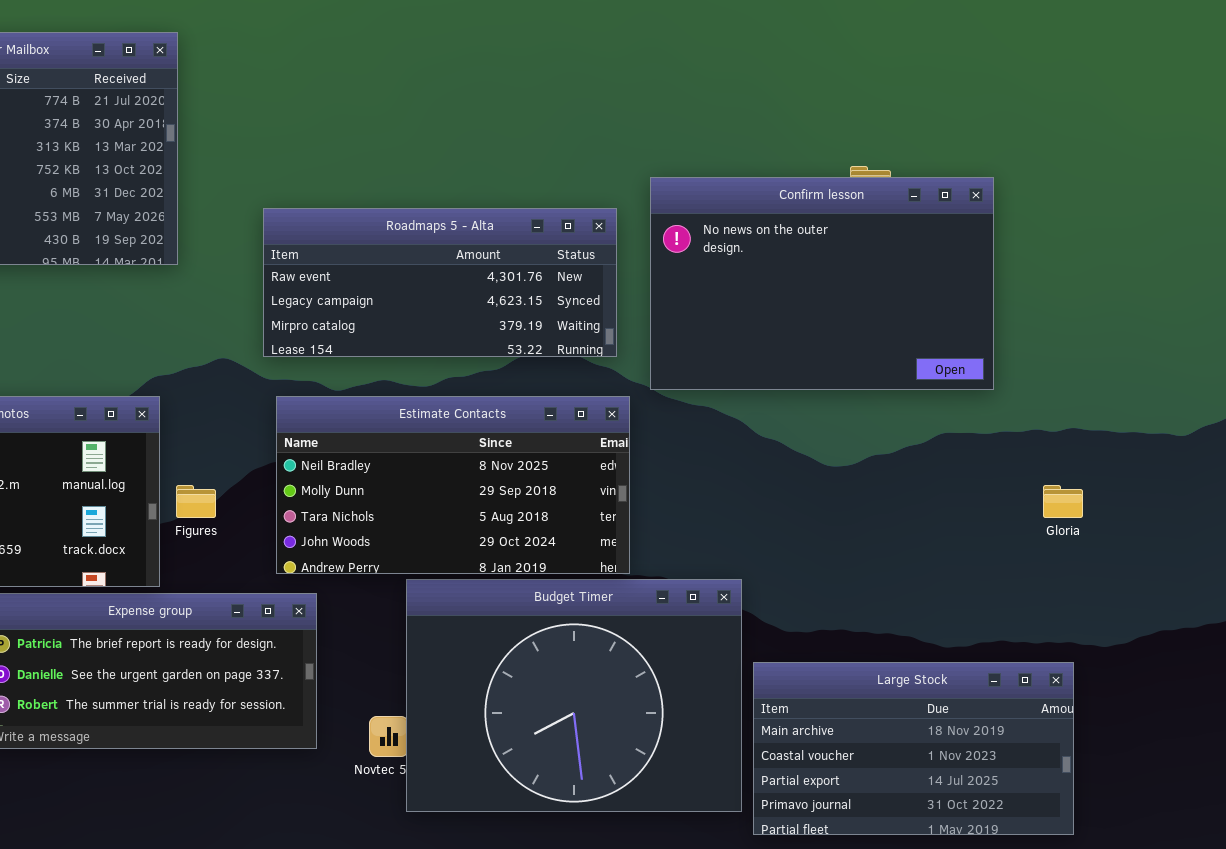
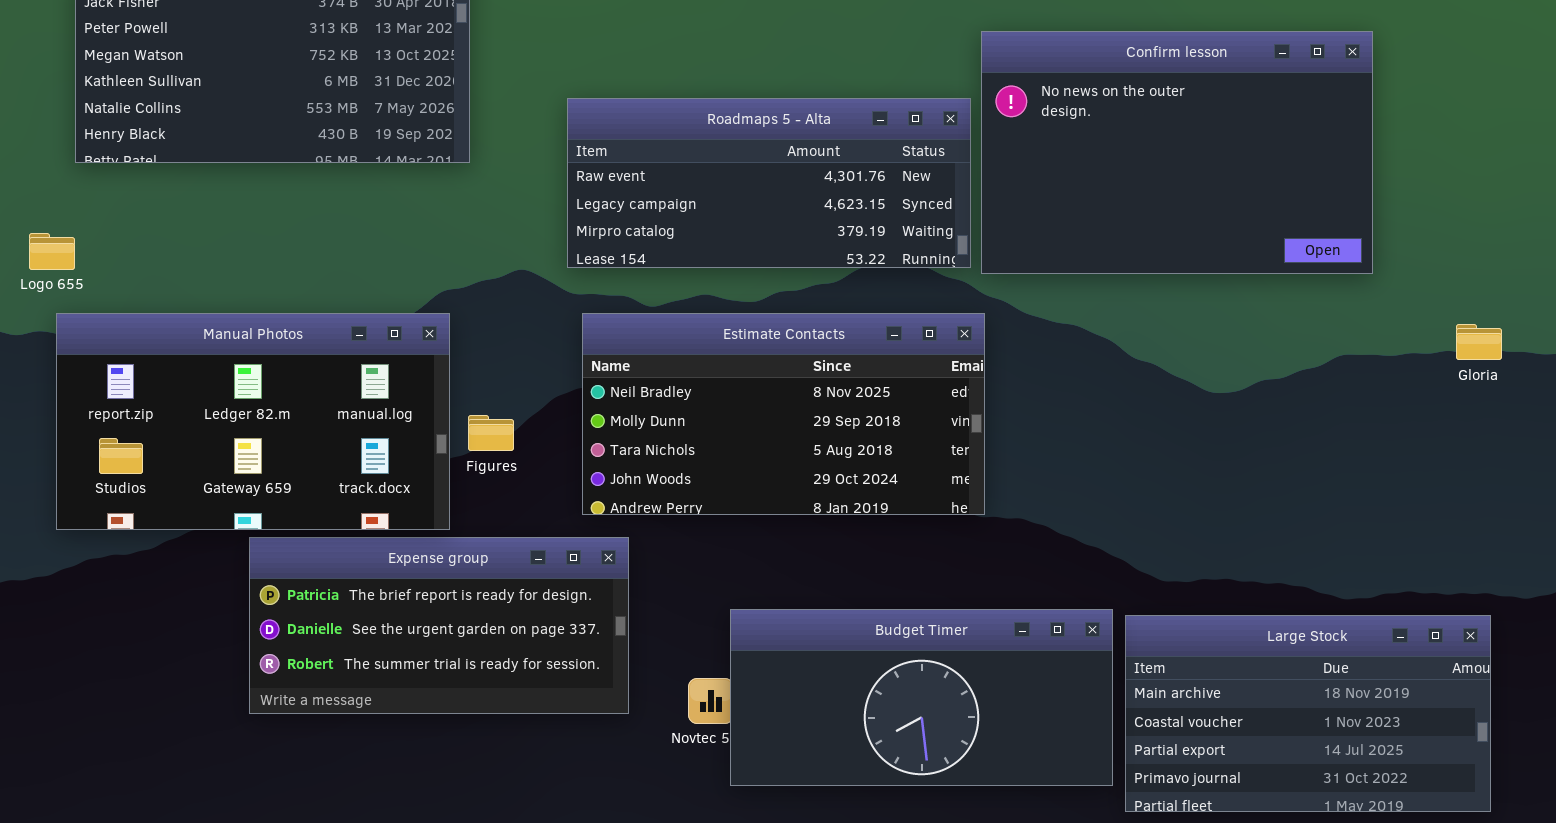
Confirm lesson: [650,177,994,390] -> [981,31,1373,274], moved
Gloria: [1043,485,1083,518] -> [1456,324,1502,360], moved
Budget Timer: [406,579,742,812] -> [730,609,1113,786], resized

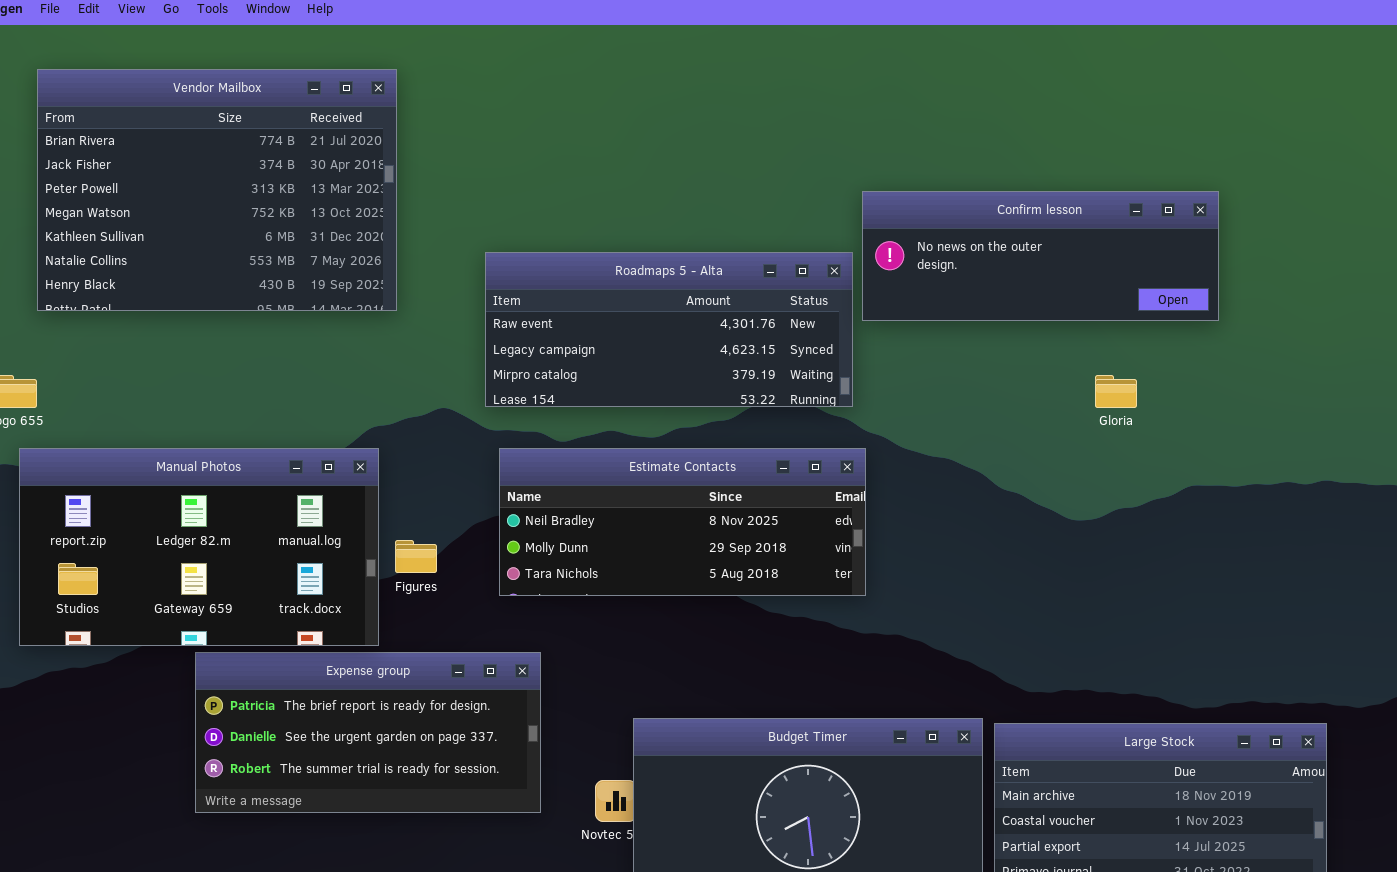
Confirm lesson: [981,31,1373,274] -> [862,191,1219,321], resized
Estimate Contacts: [582,313,985,515] -> [499,448,866,596], resized
Gloria: [1456,324,1502,360] -> [1095,375,1137,408], moved

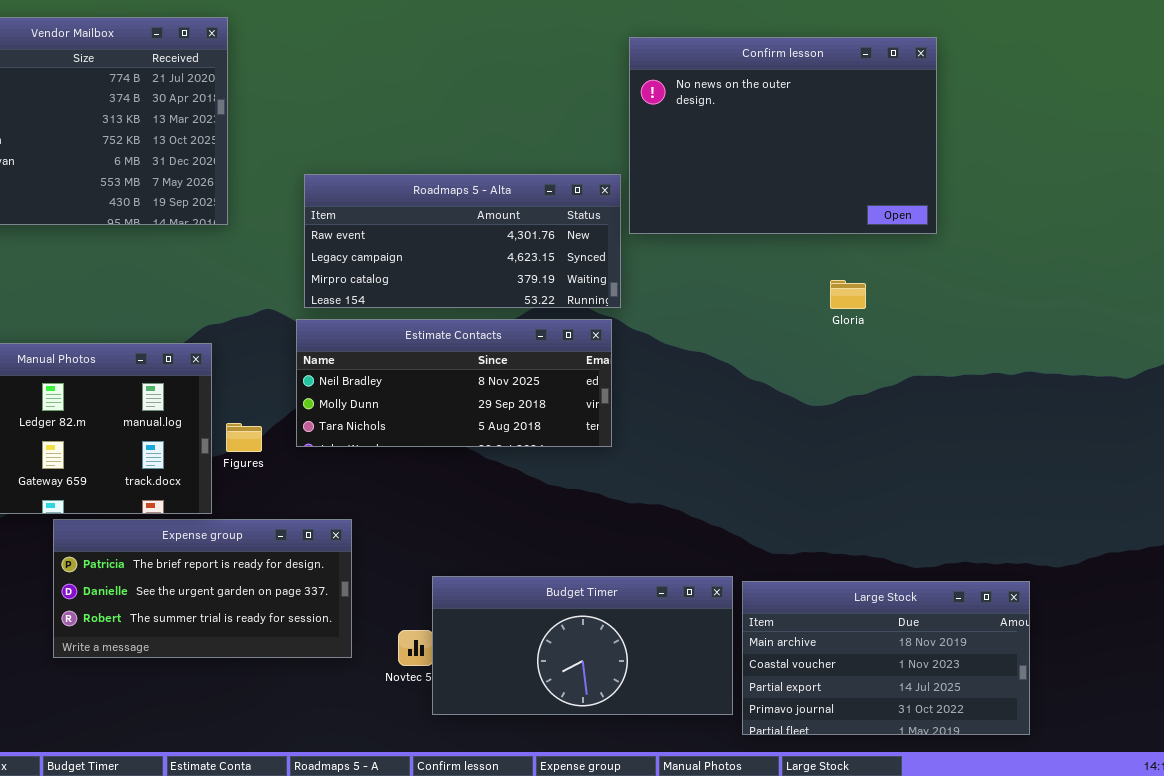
Confirm lesson: [862,191,1219,321] -> [629,37,937,234], resized
Estimate Contacts: [499,448,866,596] -> [296,319,612,447], moved

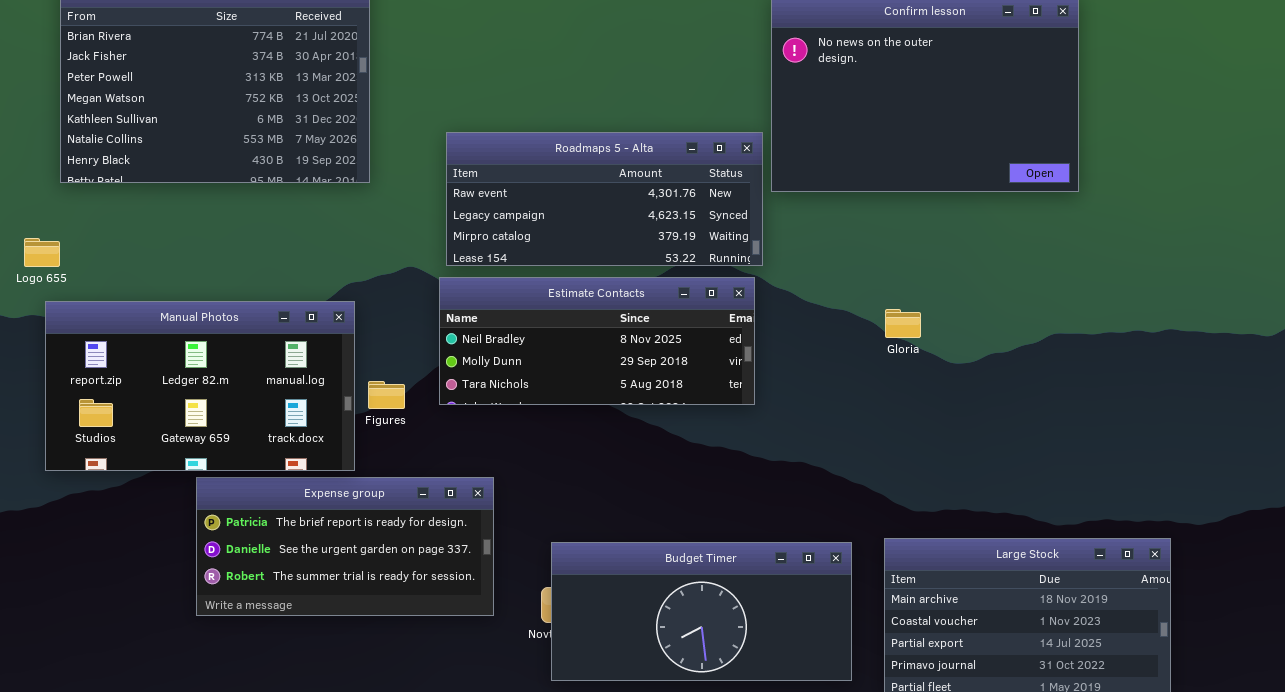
Gloria: [830,280,866,309] -> [885,309,921,338], moved
Budget Timer: [432,576,733,715] -> [551,542,852,681], moved

